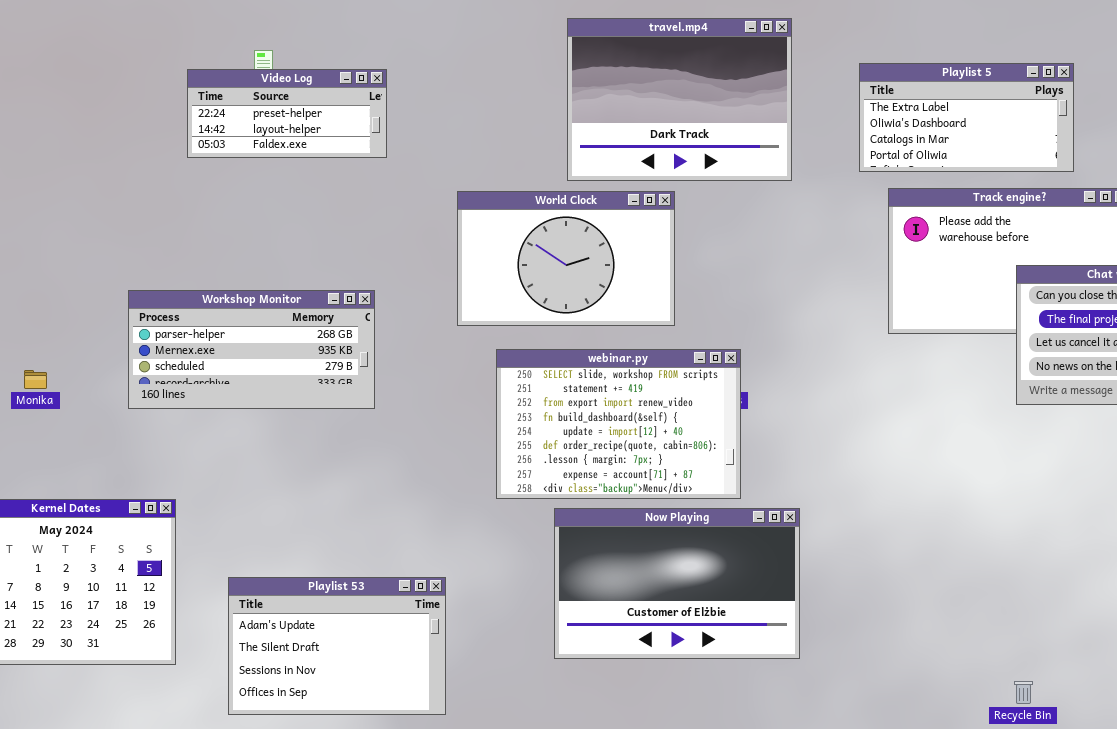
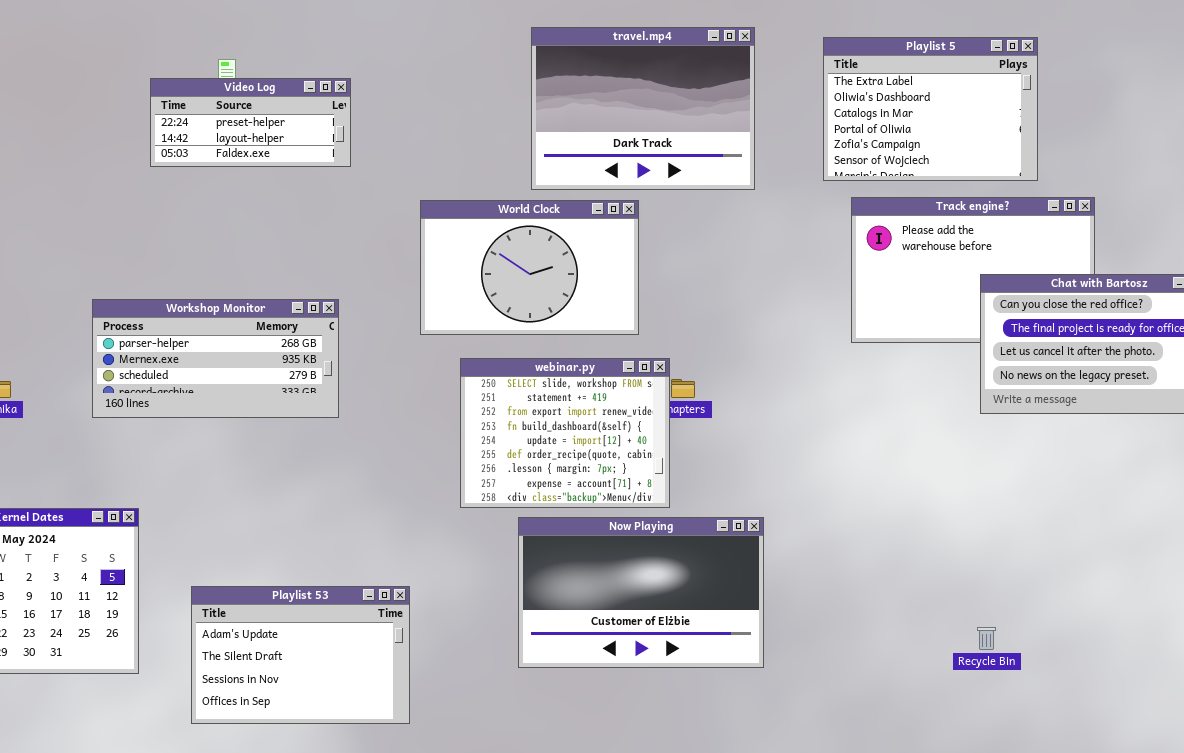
Playlist 5: [859,63,1074,172] -> [823,37,1038,181], resized
webinar.py: [496,349,741,499] -> [460,358,670,508], resized
Recycle Bin: [1014,681,1033,704] -> [977,627,996,650], moved

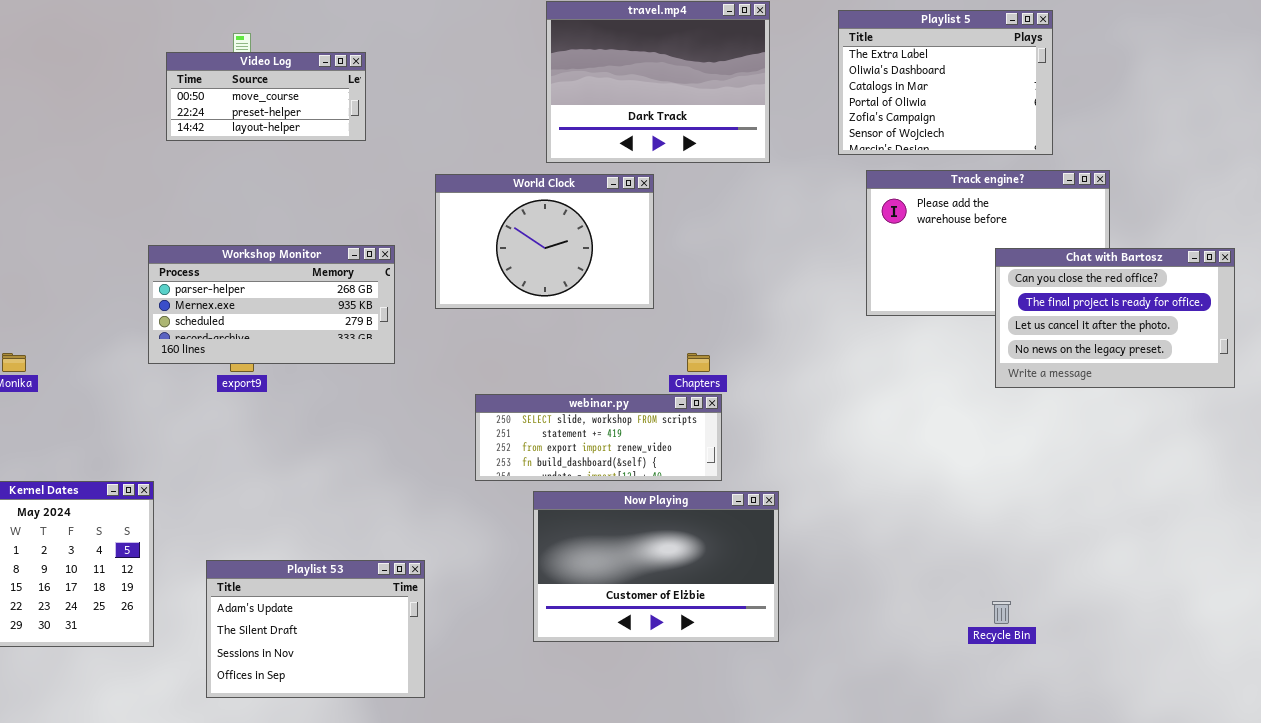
Video Log: [150,78,351,167] -> [166,52,366,141], scrolled up 1 row
Workshop Monitor: [92,299,339,418] -> [148,245,395,364], moved
webinar.py: [460,358,670,508] -> [475,394,722,481], resized

